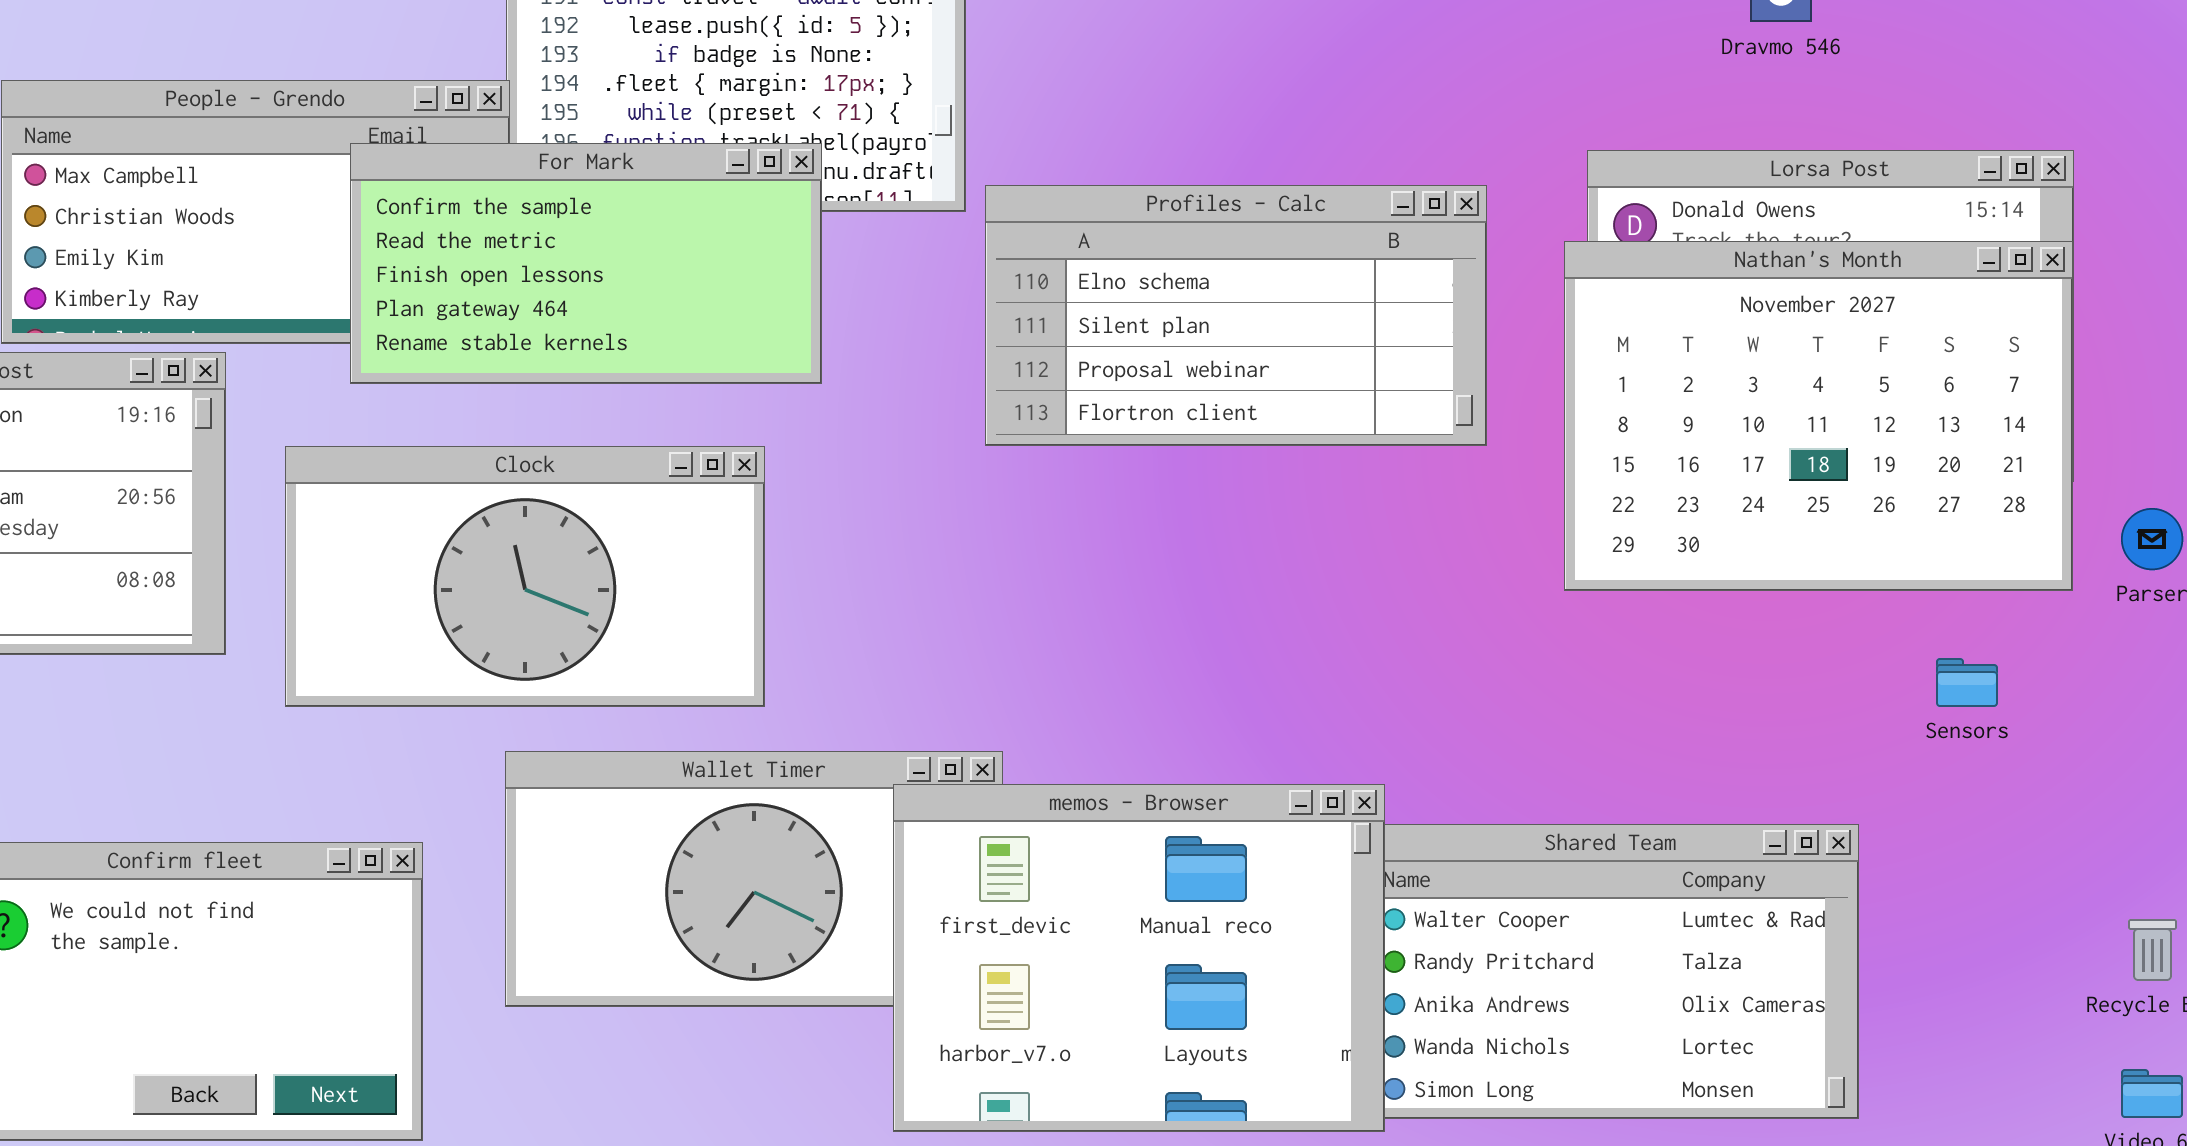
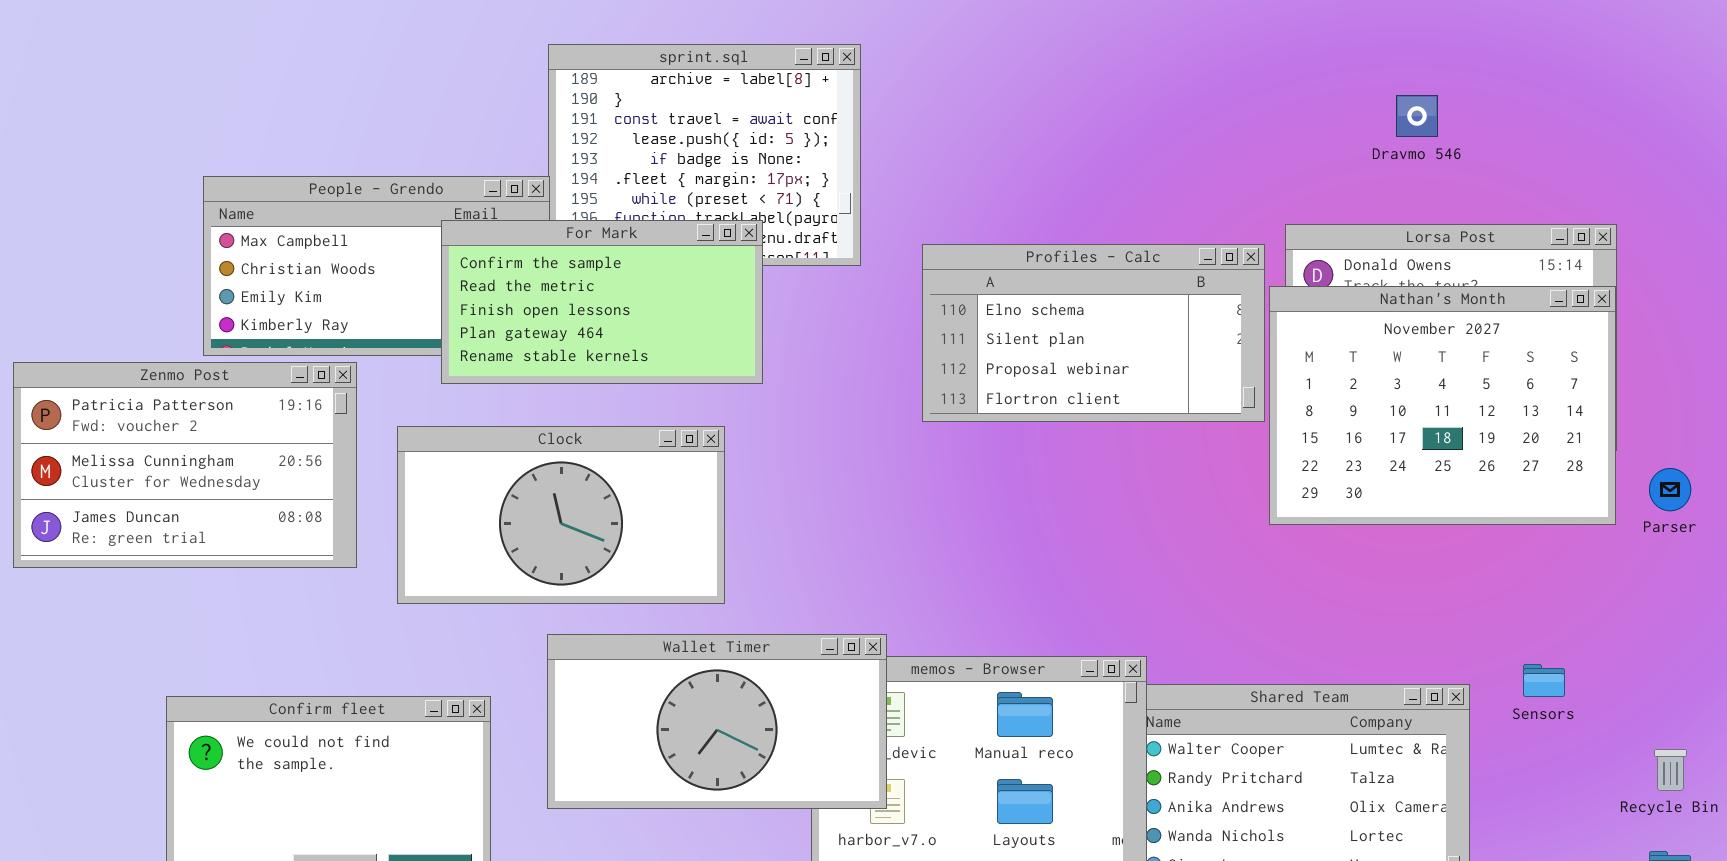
Profiles - Calc: [985,185,1487,446] -> [922,244,1265,422], moved
Sensors: [1936,658,1998,707] -> [1523,664,1565,697], moved
Wallet Timer: [505,751,1003,1007] -> [547,634,887,809], raised

